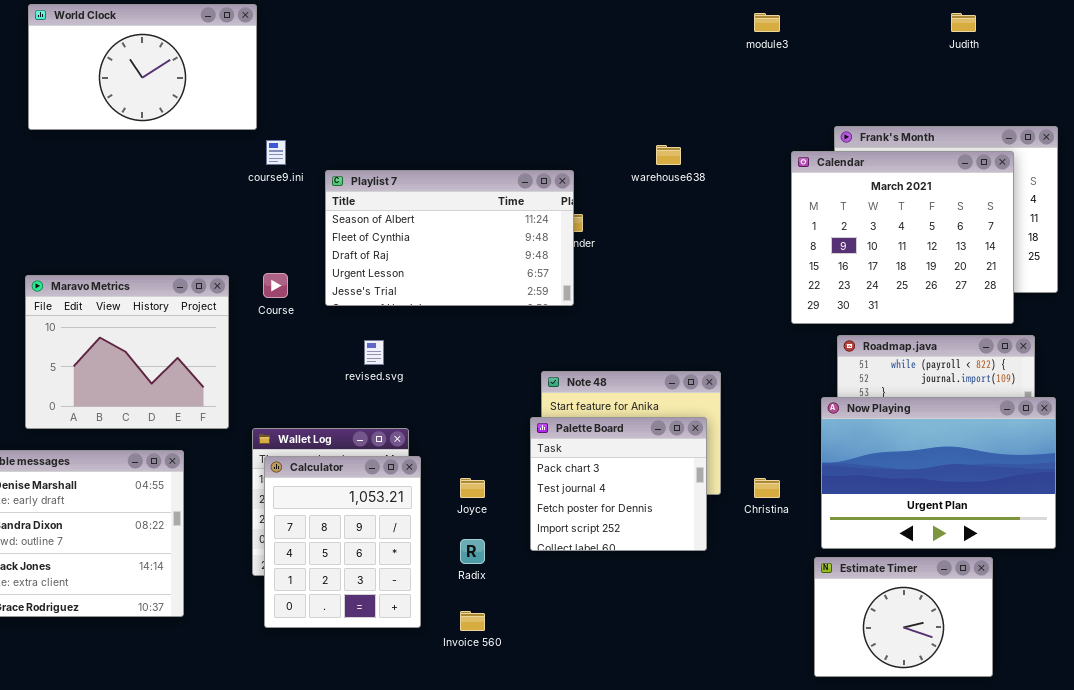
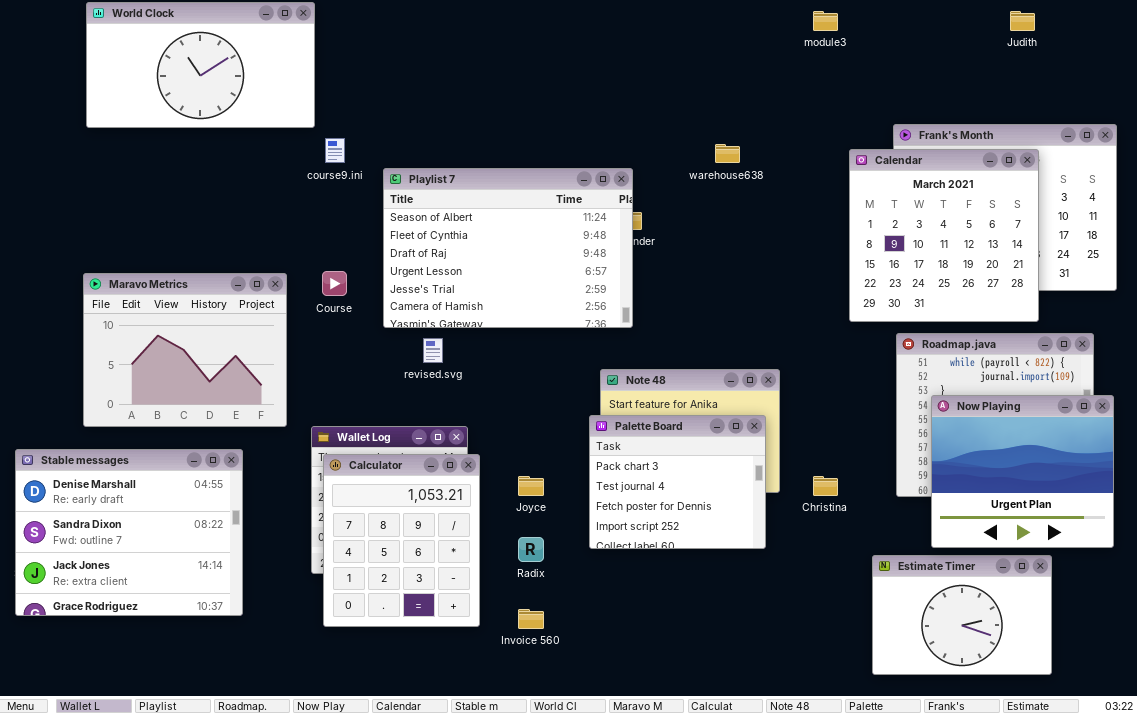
Calendar: [791,151,1014,324] -> [849,149,1039,322], resized
Playlist 7: [325,170,574,306] -> [383,168,633,328], resized
Now Playing: [821,397,1056,549] -> [931,395,1114,548], resized

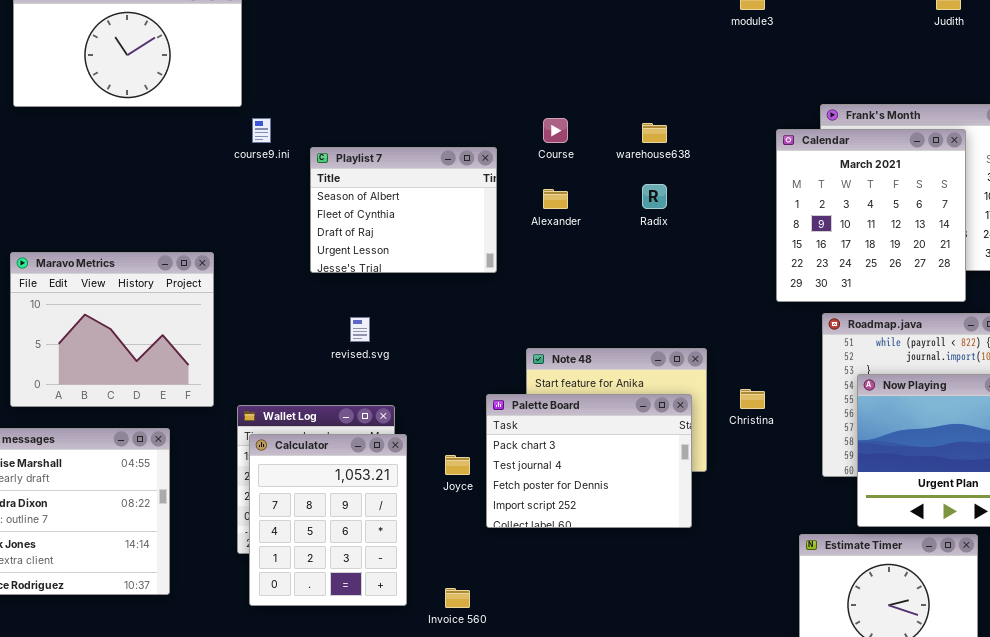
Playlist 7: [383,168,633,328] -> [310,147,497,273], resized
Course: [322,271,347,296] -> [543,118,568,143], moved
Palette Board: [589,415,766,549] -> [486,394,692,528], resized
Christina: [813,476,838,496] -> [740,389,765,409], moved
Radix: [518,537,544,562] -> [642,184,667,209], moved

